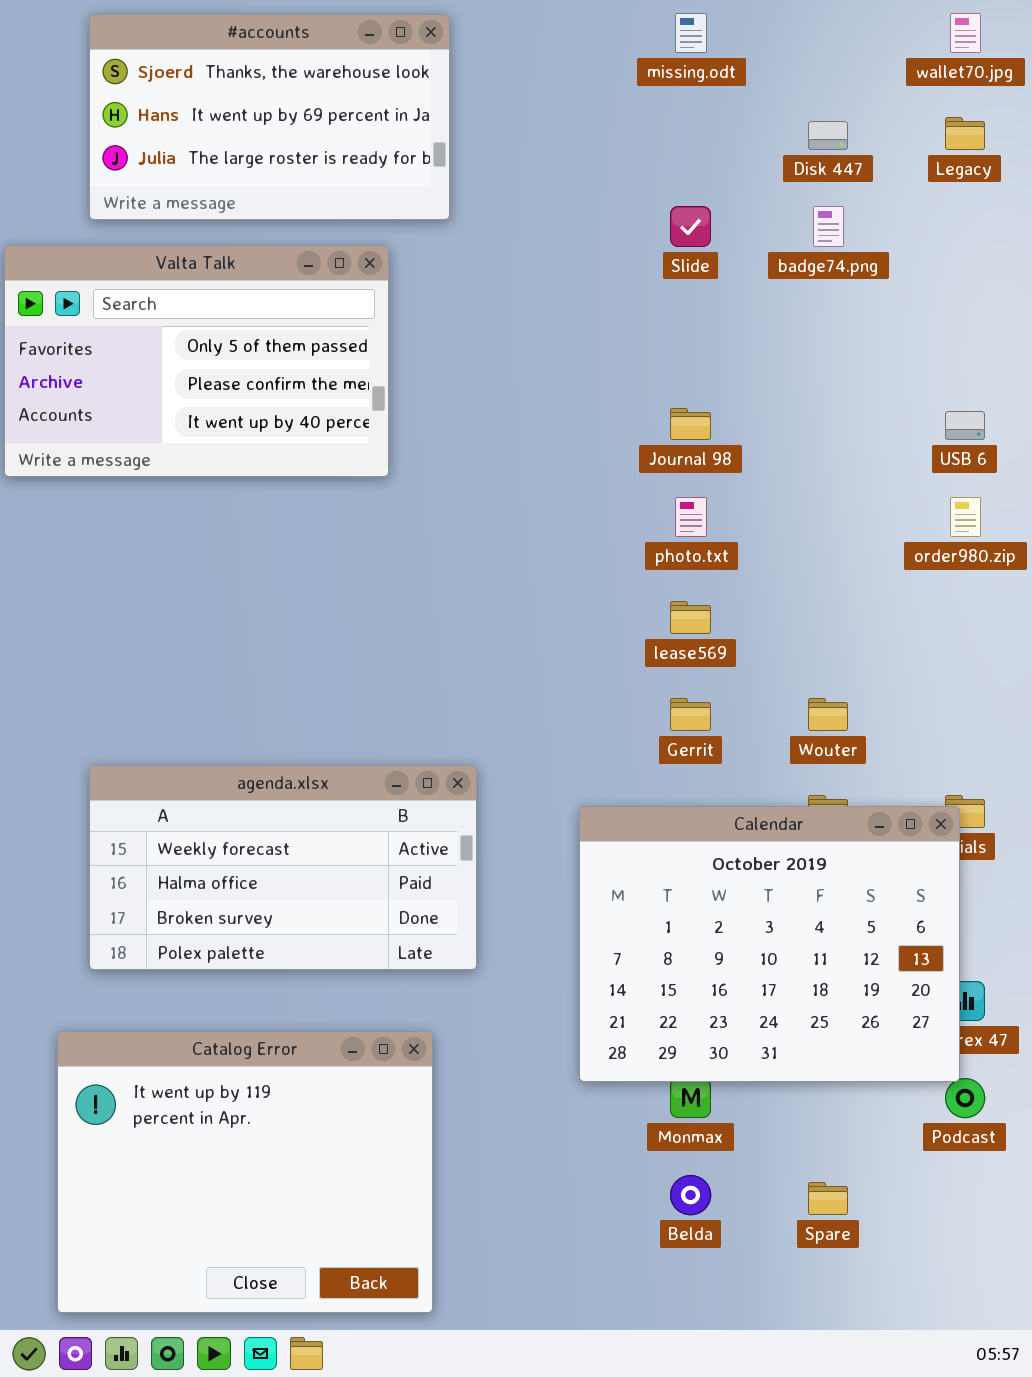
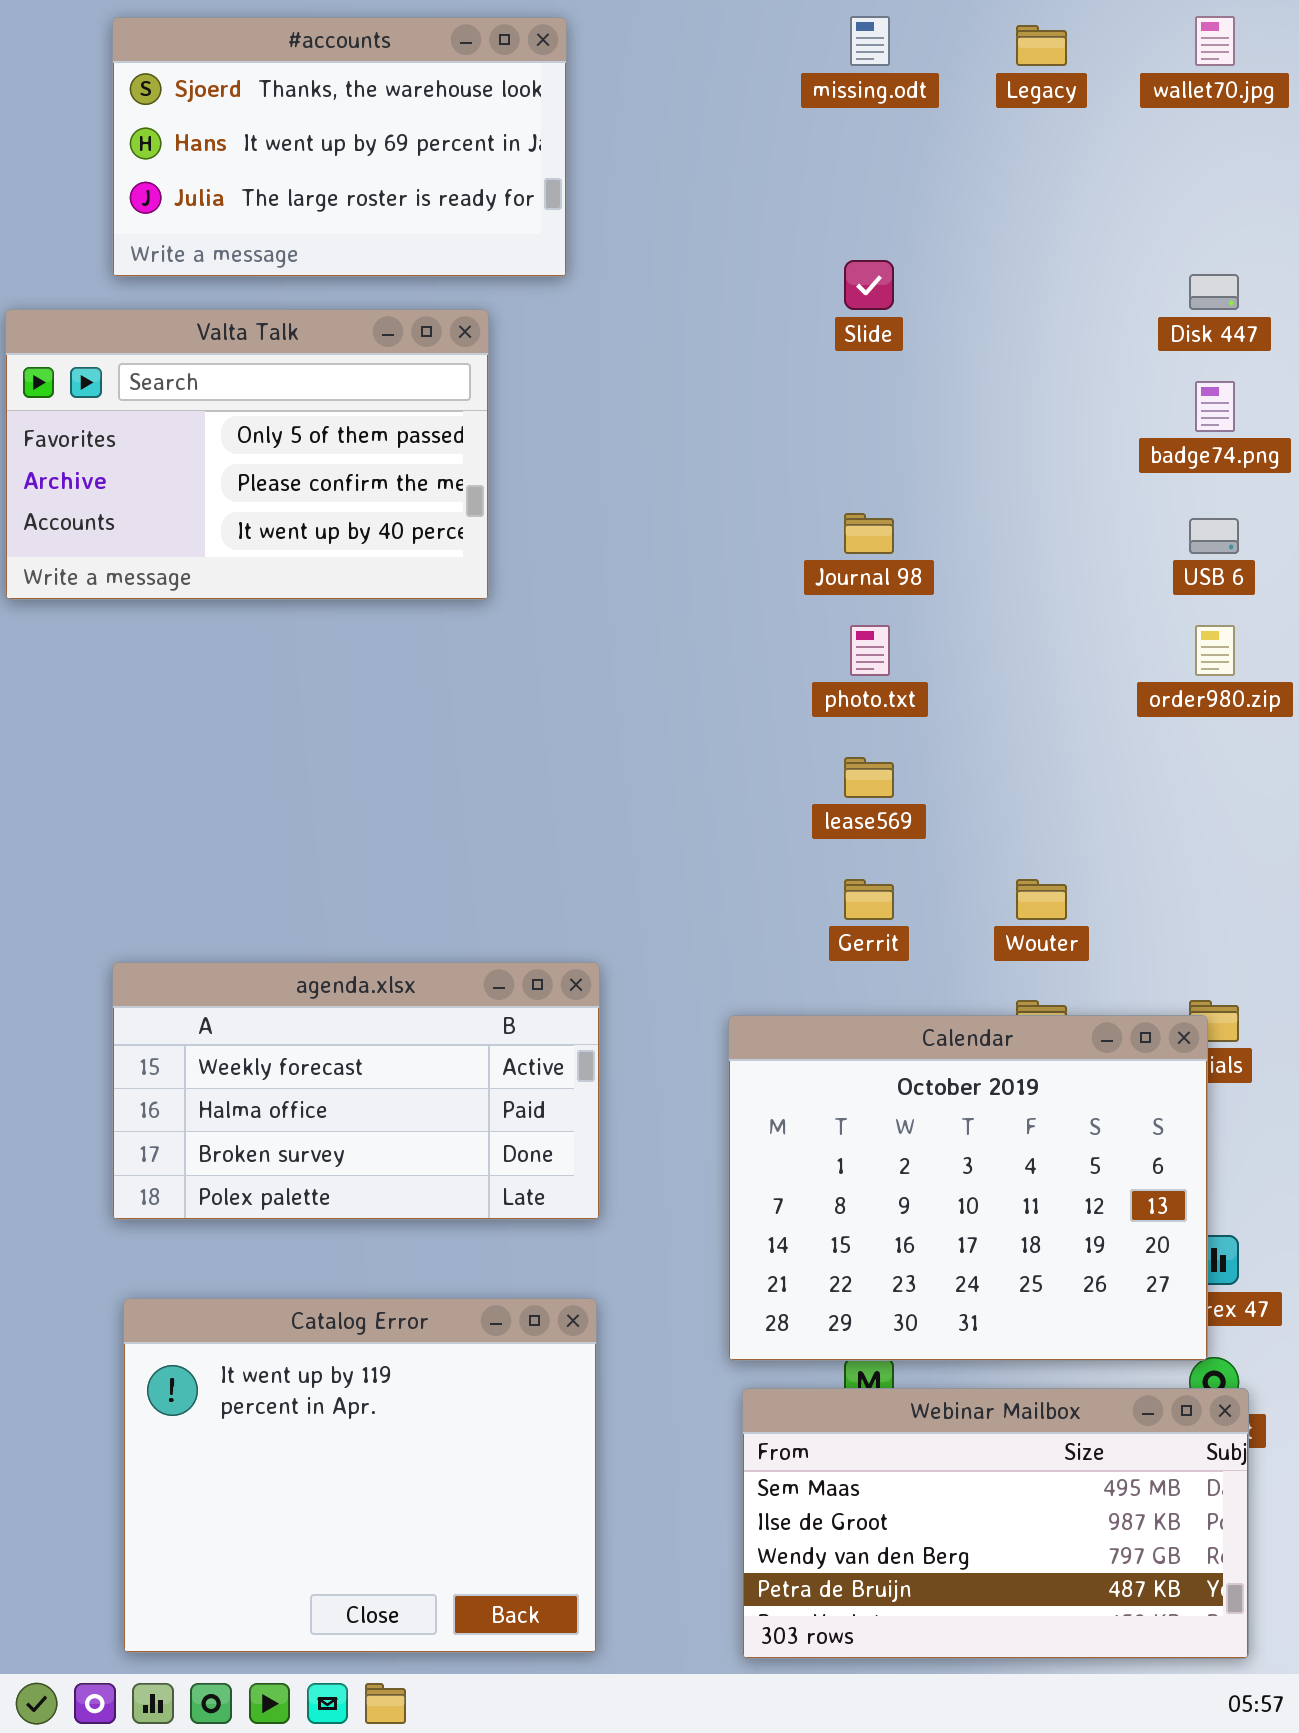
Legacy: [945,117,985,150] -> [1016,25,1067,66], moved
Disk 447: [808,121,848,150] -> [1189,274,1239,310], moved
badge74.png: [813,206,844,247] -> [1195,381,1235,432], moved
Catalog Error: [57,1031,433,1313] -> [123,1298,597,1653], moved
Webinar Mailbox: none -> [742,1388,1249,1659], opened

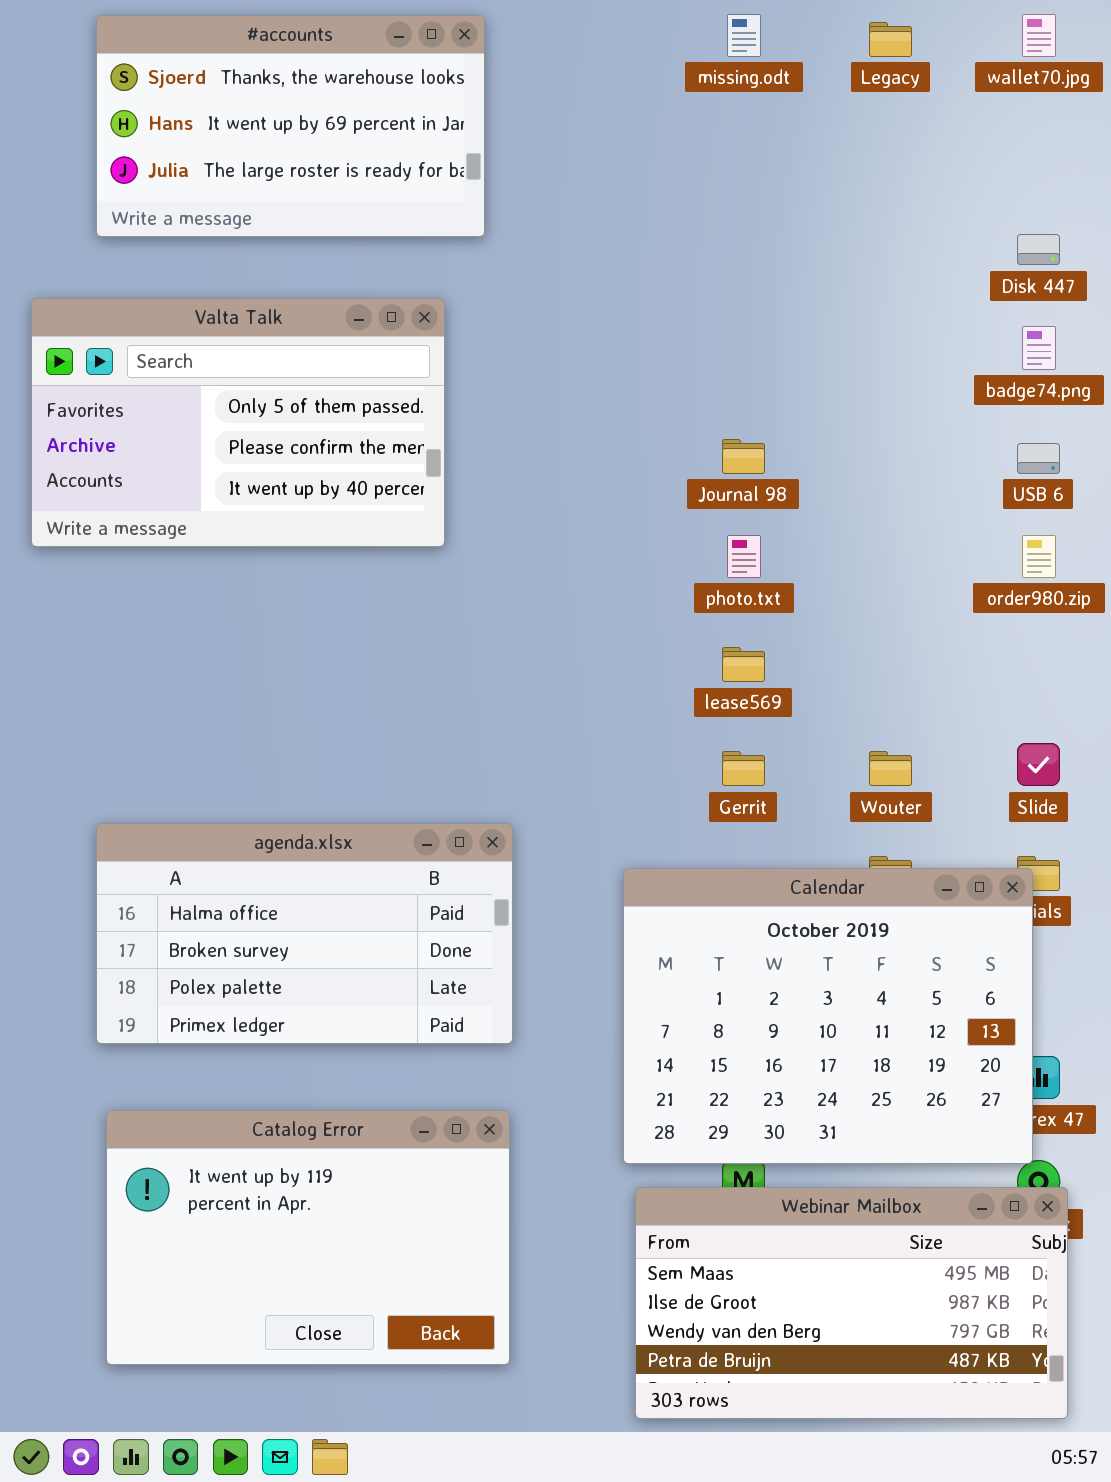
Slide: [844,260,894,310] -> [1017,743,1060,786], moved
Valta Talk: [5,309,489,600] -> [31,298,445,547], moved
agenda.xlsx: [112,962,600,1220] -> [96,823,513,1044], scrolled down 1 row
Catalog Error: [123,1298,597,1653] -> [106,1110,510,1365], resized

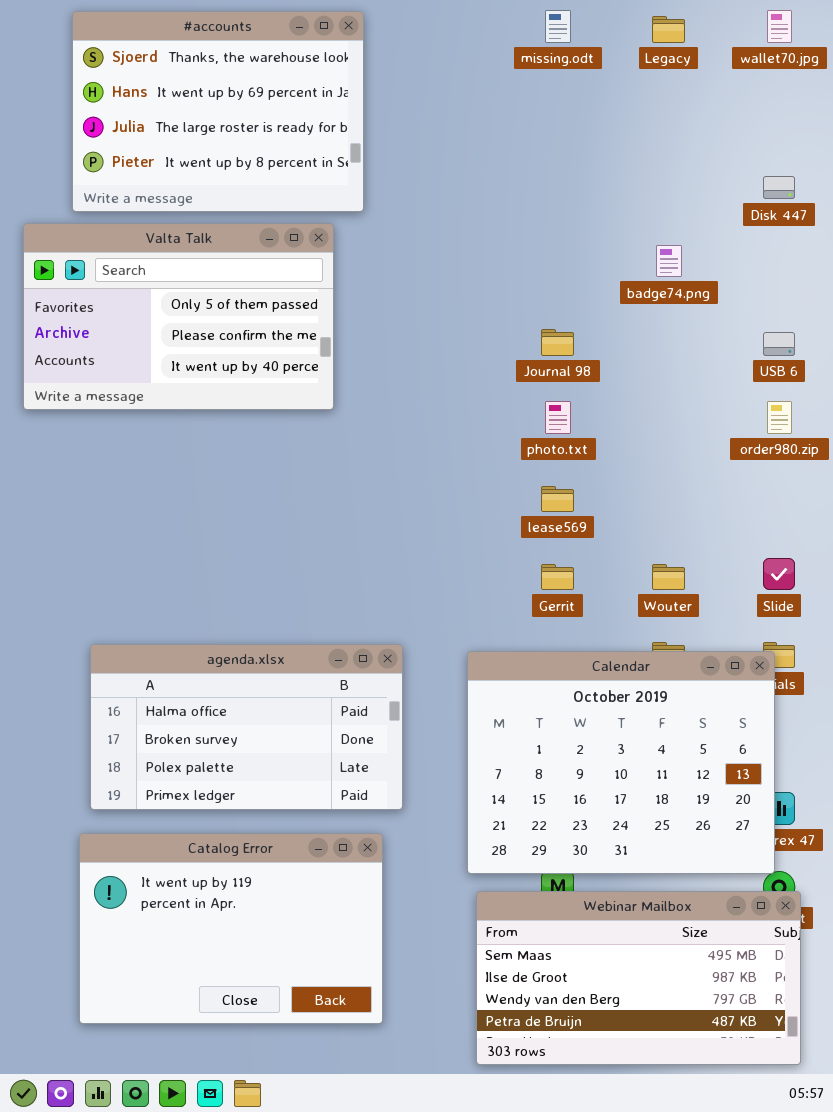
#accounts: [96,15,485,237] -> [72,11,364,212], resized
badge74.png: [1022,326,1056,370] -> [656,245,682,277], moved
agenda.xlsx: [96,823,513,1044] -> [90,644,403,810], moved

